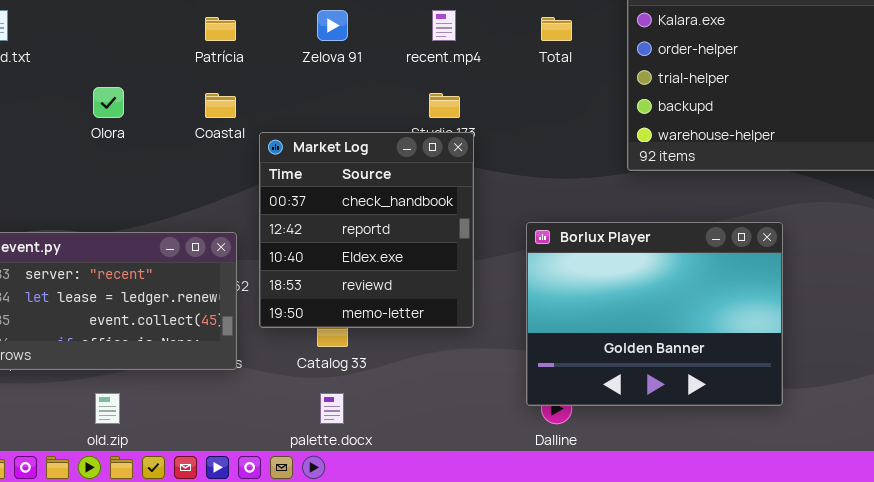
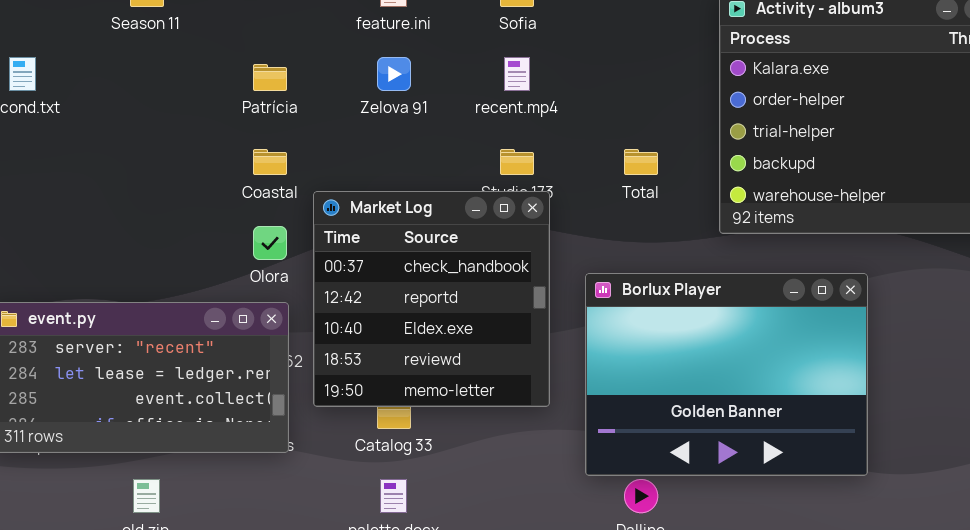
Total: [541,17,572,41] -> [624,149,658,175], moved
Olora: [93,87,124,118] -> [253,226,287,260], moved
Borlux Player: [526,222,783,406] -> [585,273,868,476], moved

